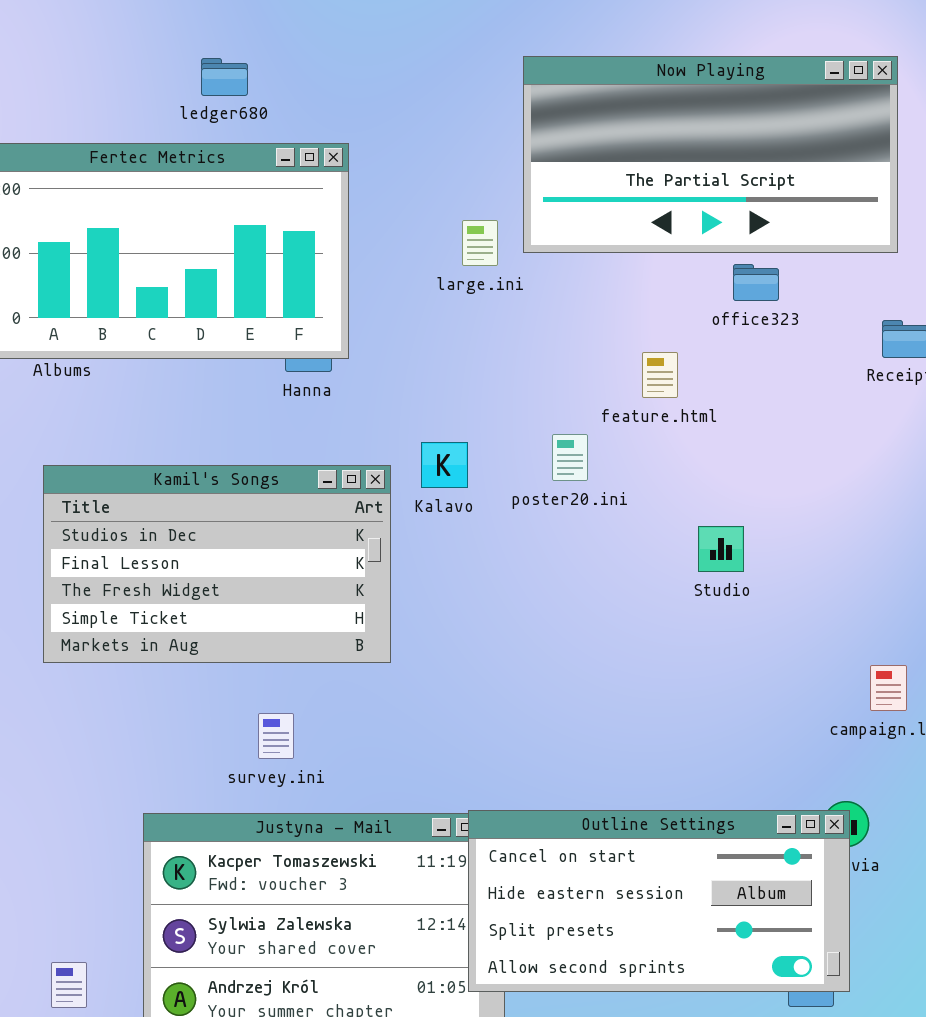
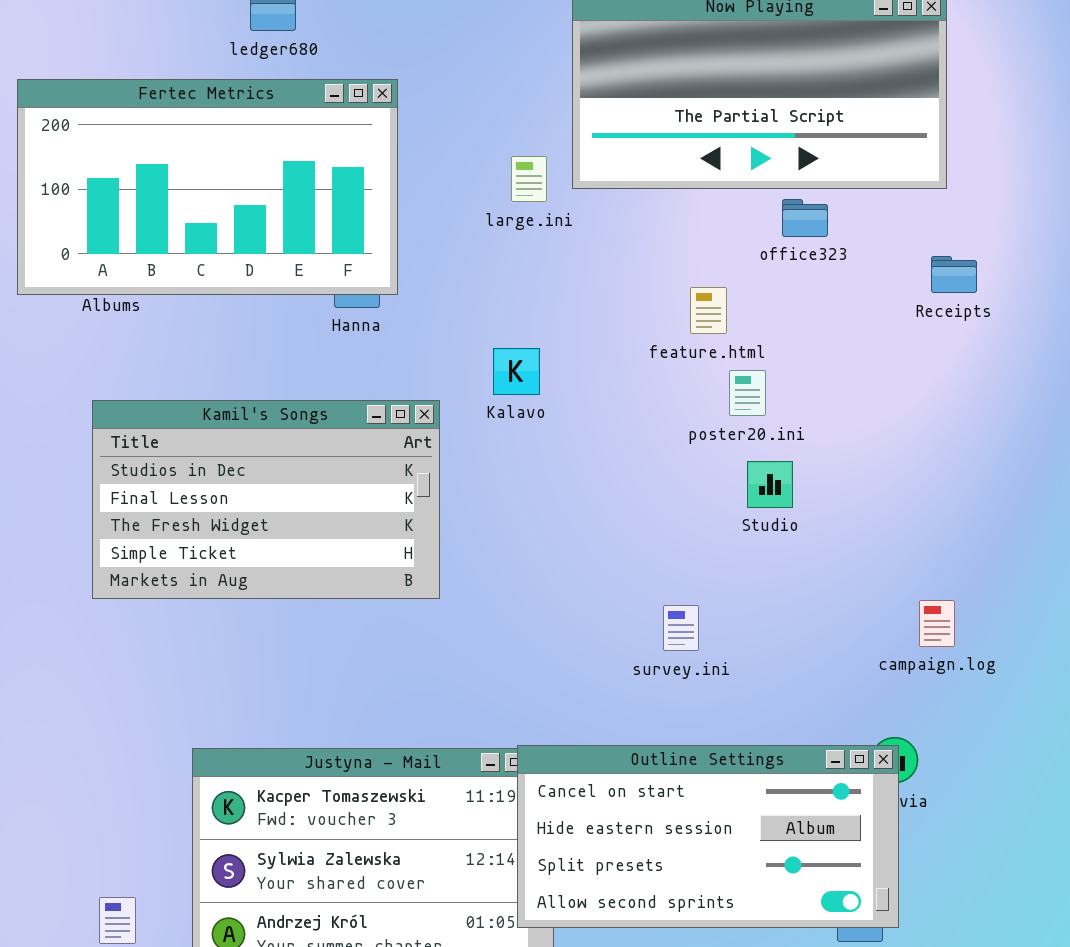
poster20.ini: [552,434,588,481] -> [729,370,766,416], moved
Kalavo: [421,442,468,488] -> [493,348,540,395], moved
survey.ini: [258,713,294,759] -> [663,605,699,651], moved

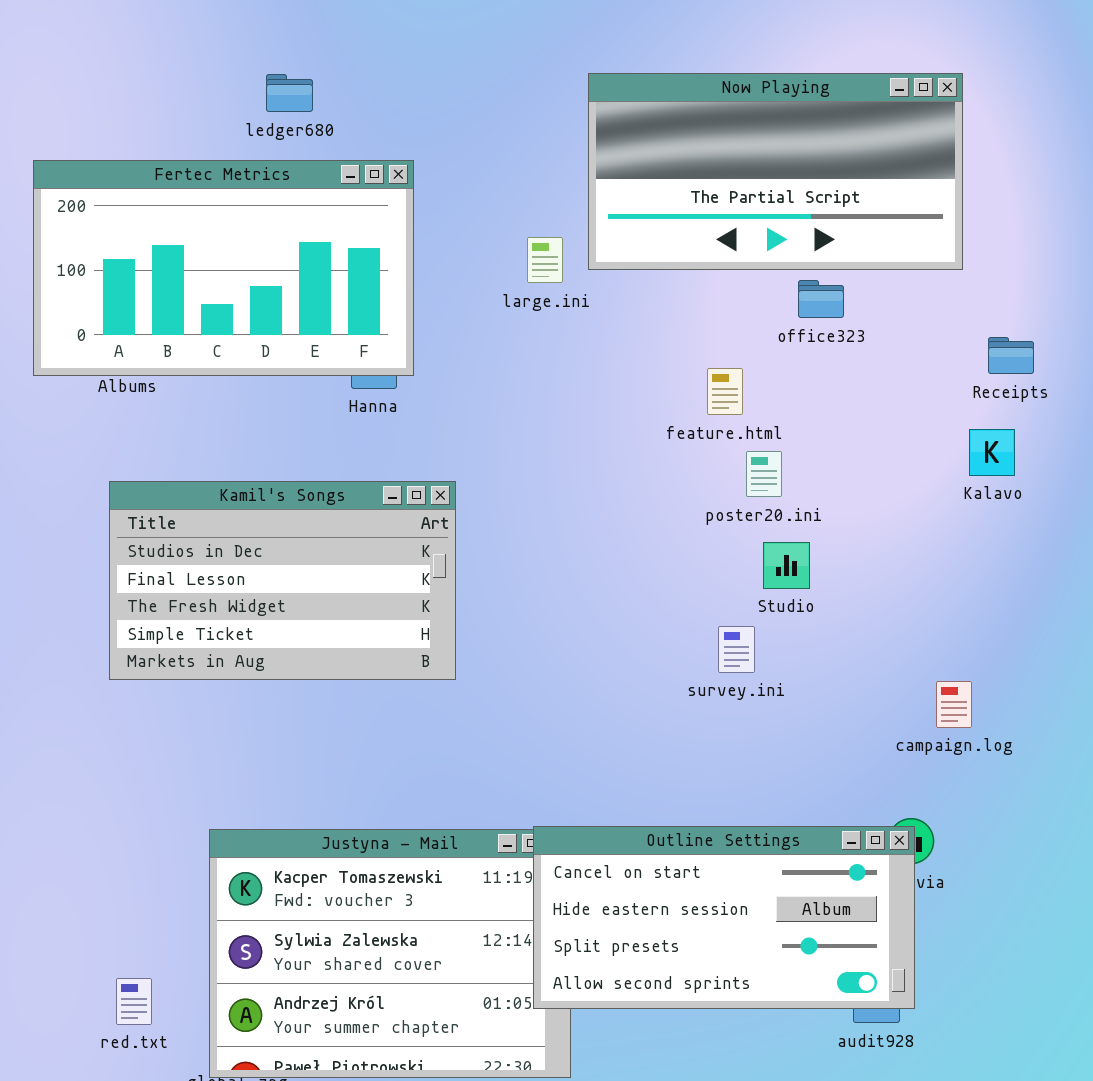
Receipts: [931,256,977,293] -> [988,337,1034,374], moved
Kalavo: [493,348,540,395] -> [969,429,1015,476], moved
survey.ini: [663,605,699,651] -> [718,626,755,673], moved

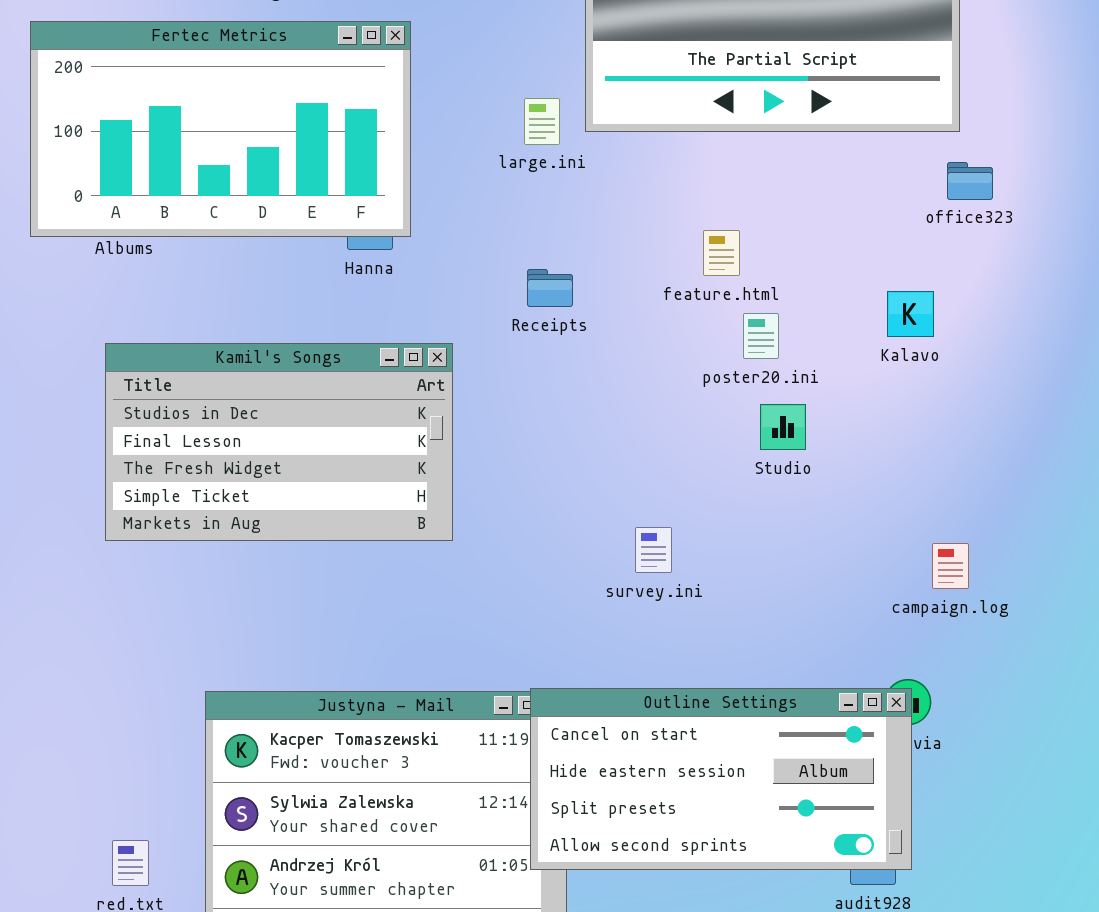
office323: [798,280,844,318] -> [947,162,993,200], moved
Receipts: [988,337,1034,374] -> [527,269,573,307], moved
Kalavo: [969,429,1015,476] -> [887,291,934,337], moved
survey.ini: [718,626,755,673] -> [635,527,672,573], moved

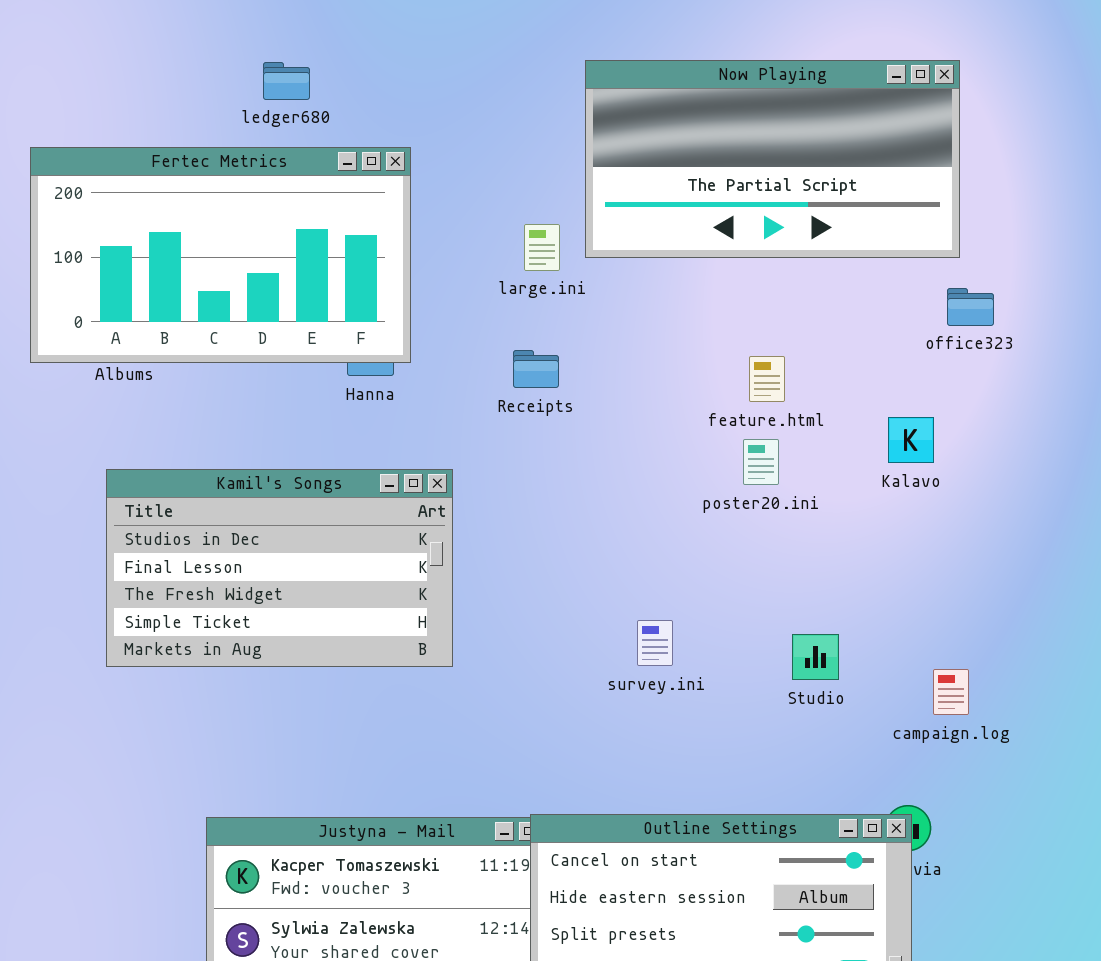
feature.html: [703,230,740,276] -> [749,356,785,402], moved
Receipts: [527,269,573,307] -> [513,350,559,388], moved
Studio: [760,404,806,450] -> [792,634,839,680], moved
survey.ini: [635,527,672,573] -> [637,620,673,666], moved

